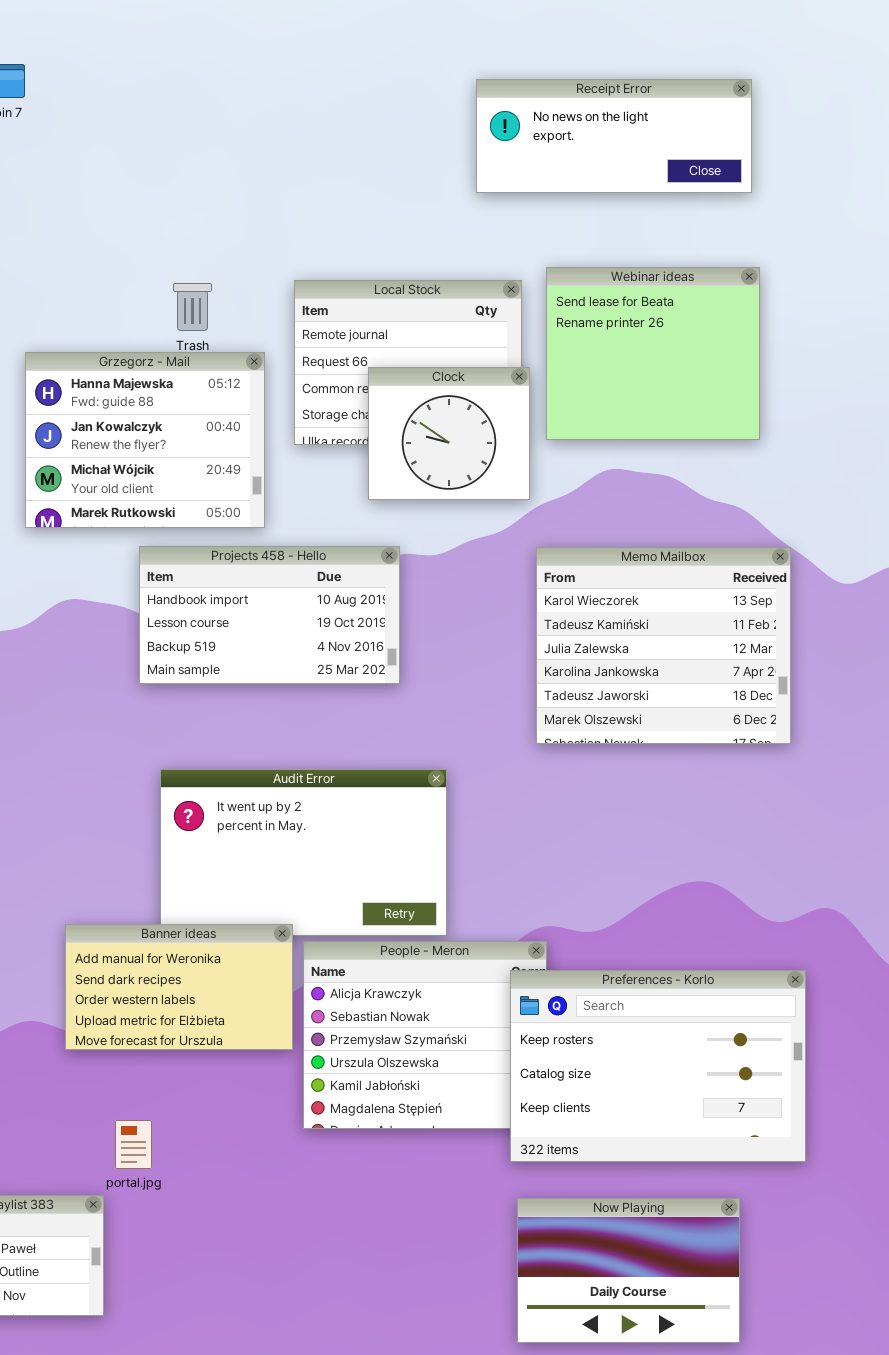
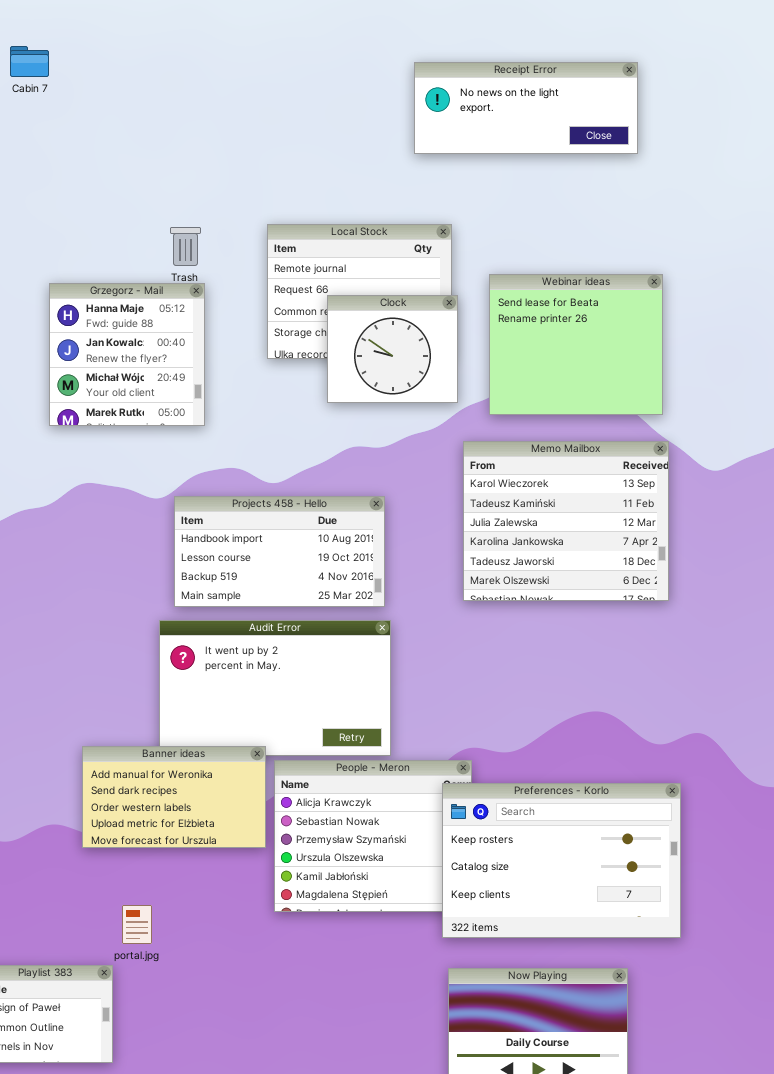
Webinar ideas: [546,267,760,440] -> [489,274,663,415], moved
Grzegorz - Mail: [25,352,265,528] -> [49,283,205,426], resized
Projects 458 - Hello: [139,546,400,684] -> [174,496,385,607], moved

